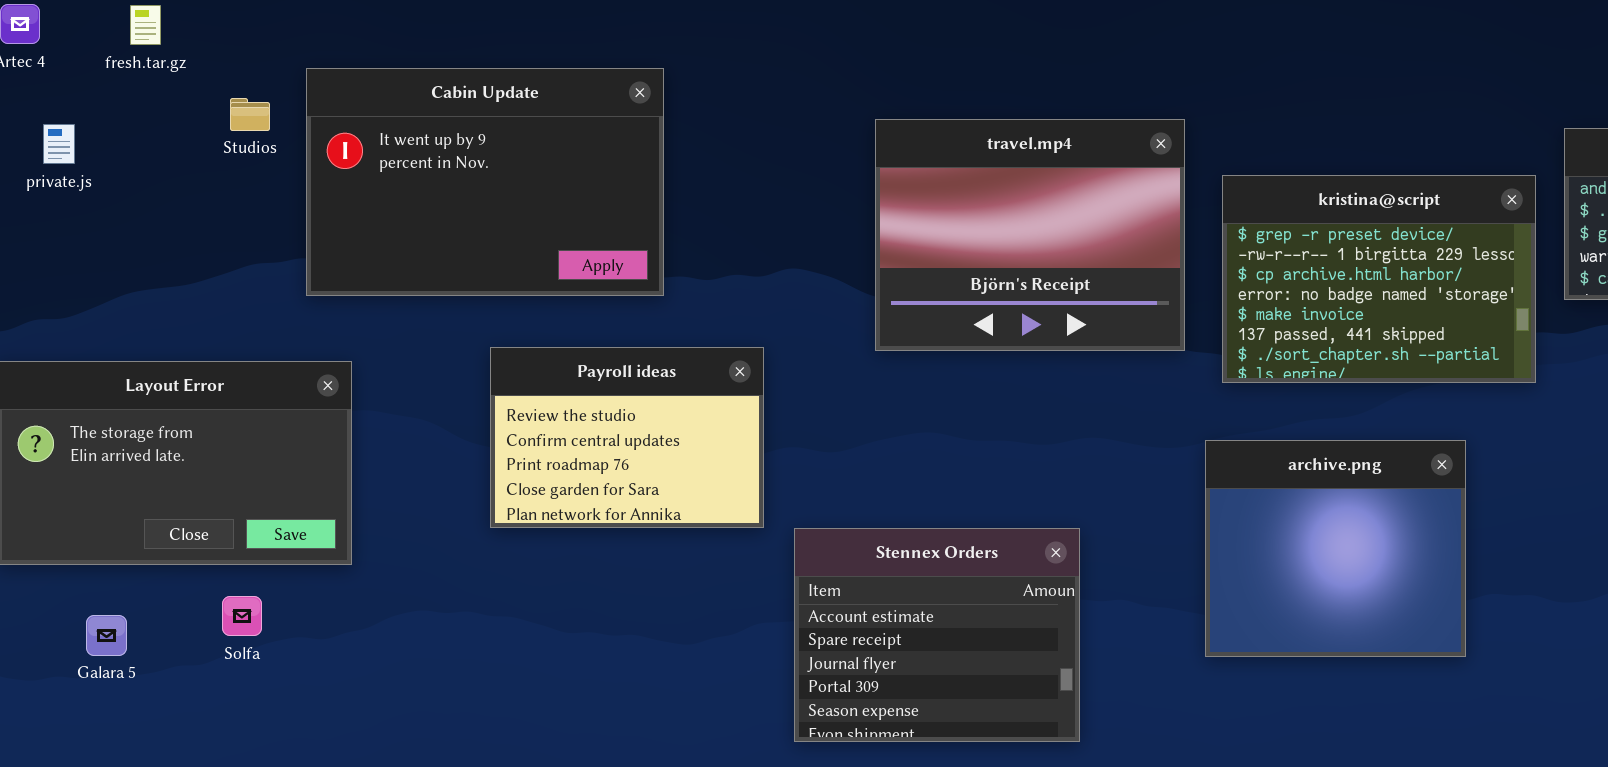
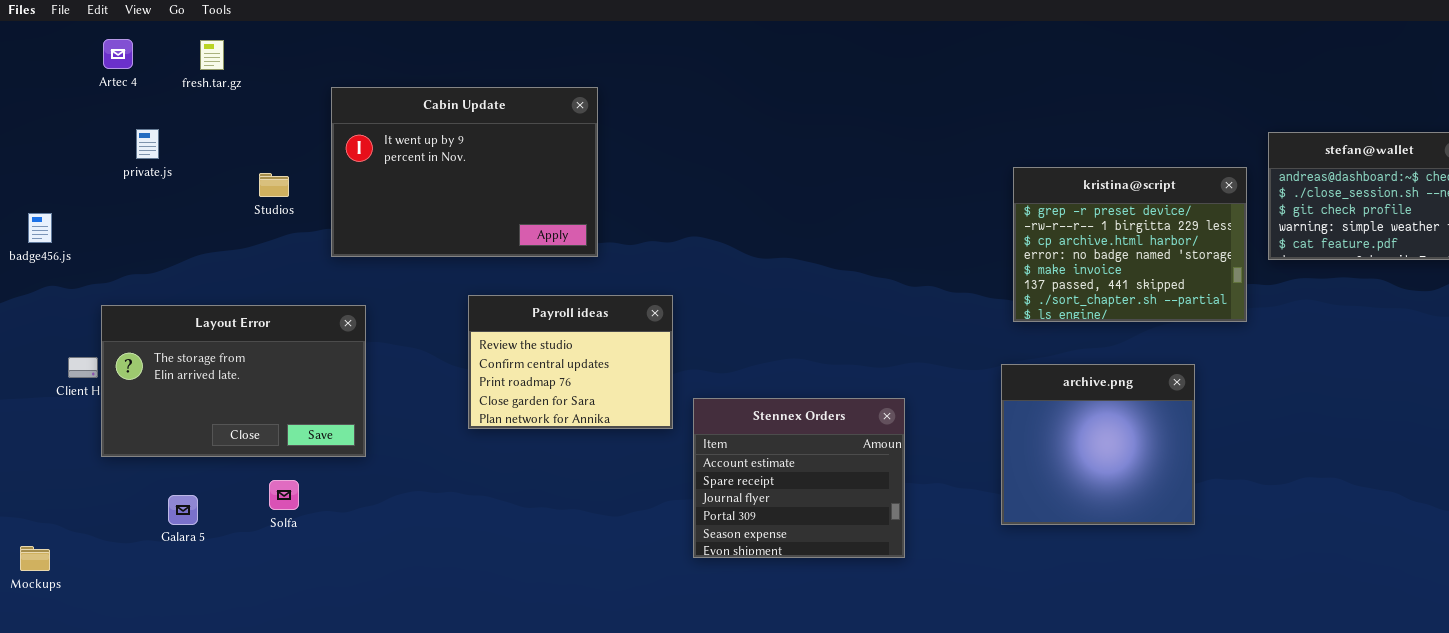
Studios: [230,98,270,131] -> [259,173,289,197], moved
travel.mp4: [875,119,1185,351] -> none, closed
Stennex Orders: [794,528,1080,742] -> [693,398,905,558], moved

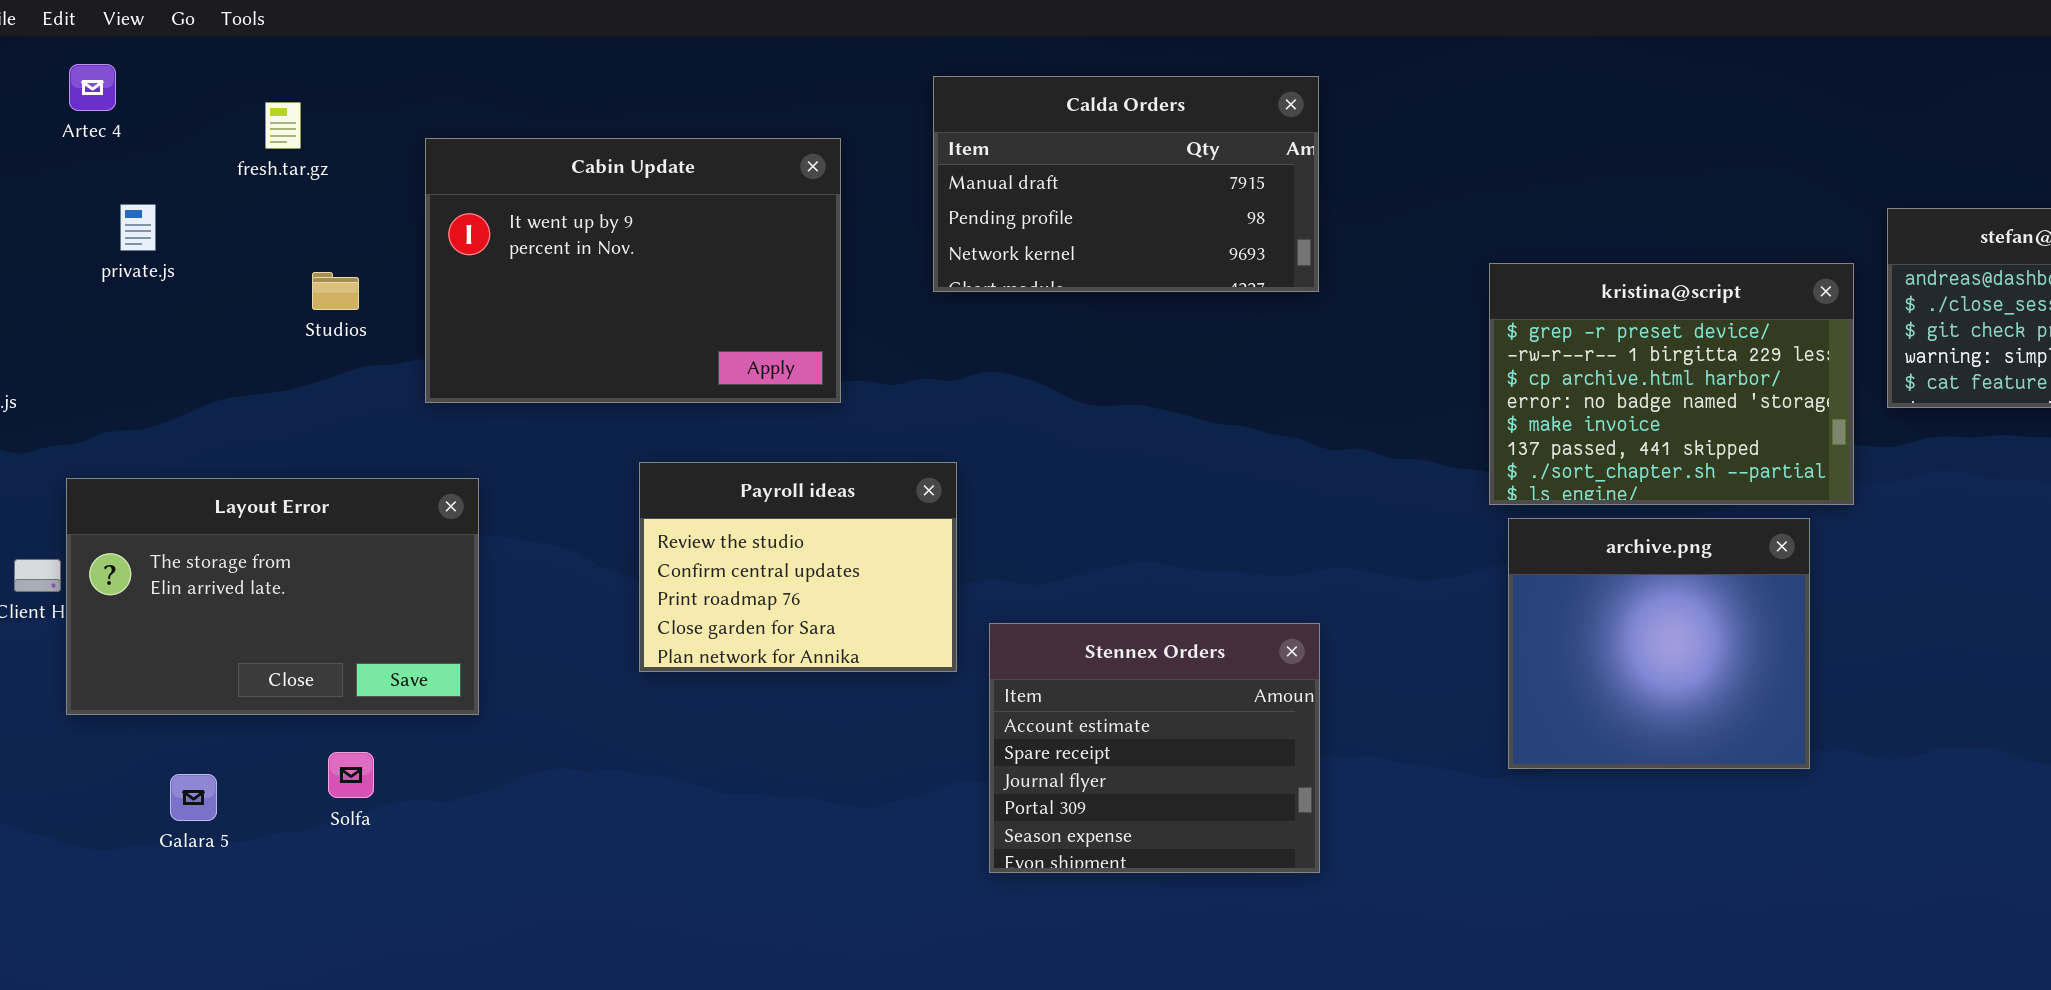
fresh.tar.gz: [200,40,224,70] -> [265,102,301,149], moved
Calda Orders: none -> [933,76,1319,292], opened
archive.png: [1001,364,1195,525] -> [1508,518,1810,769], moved

